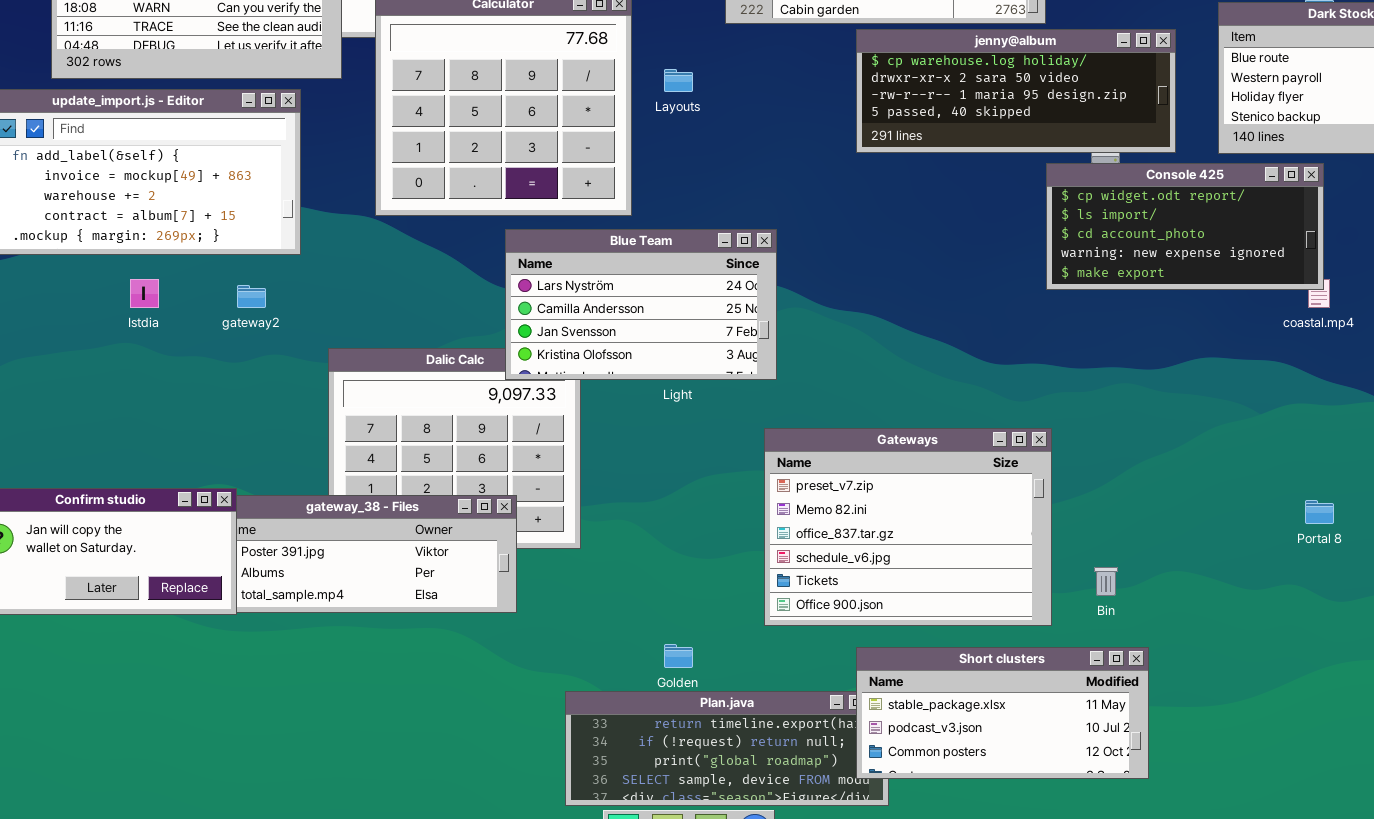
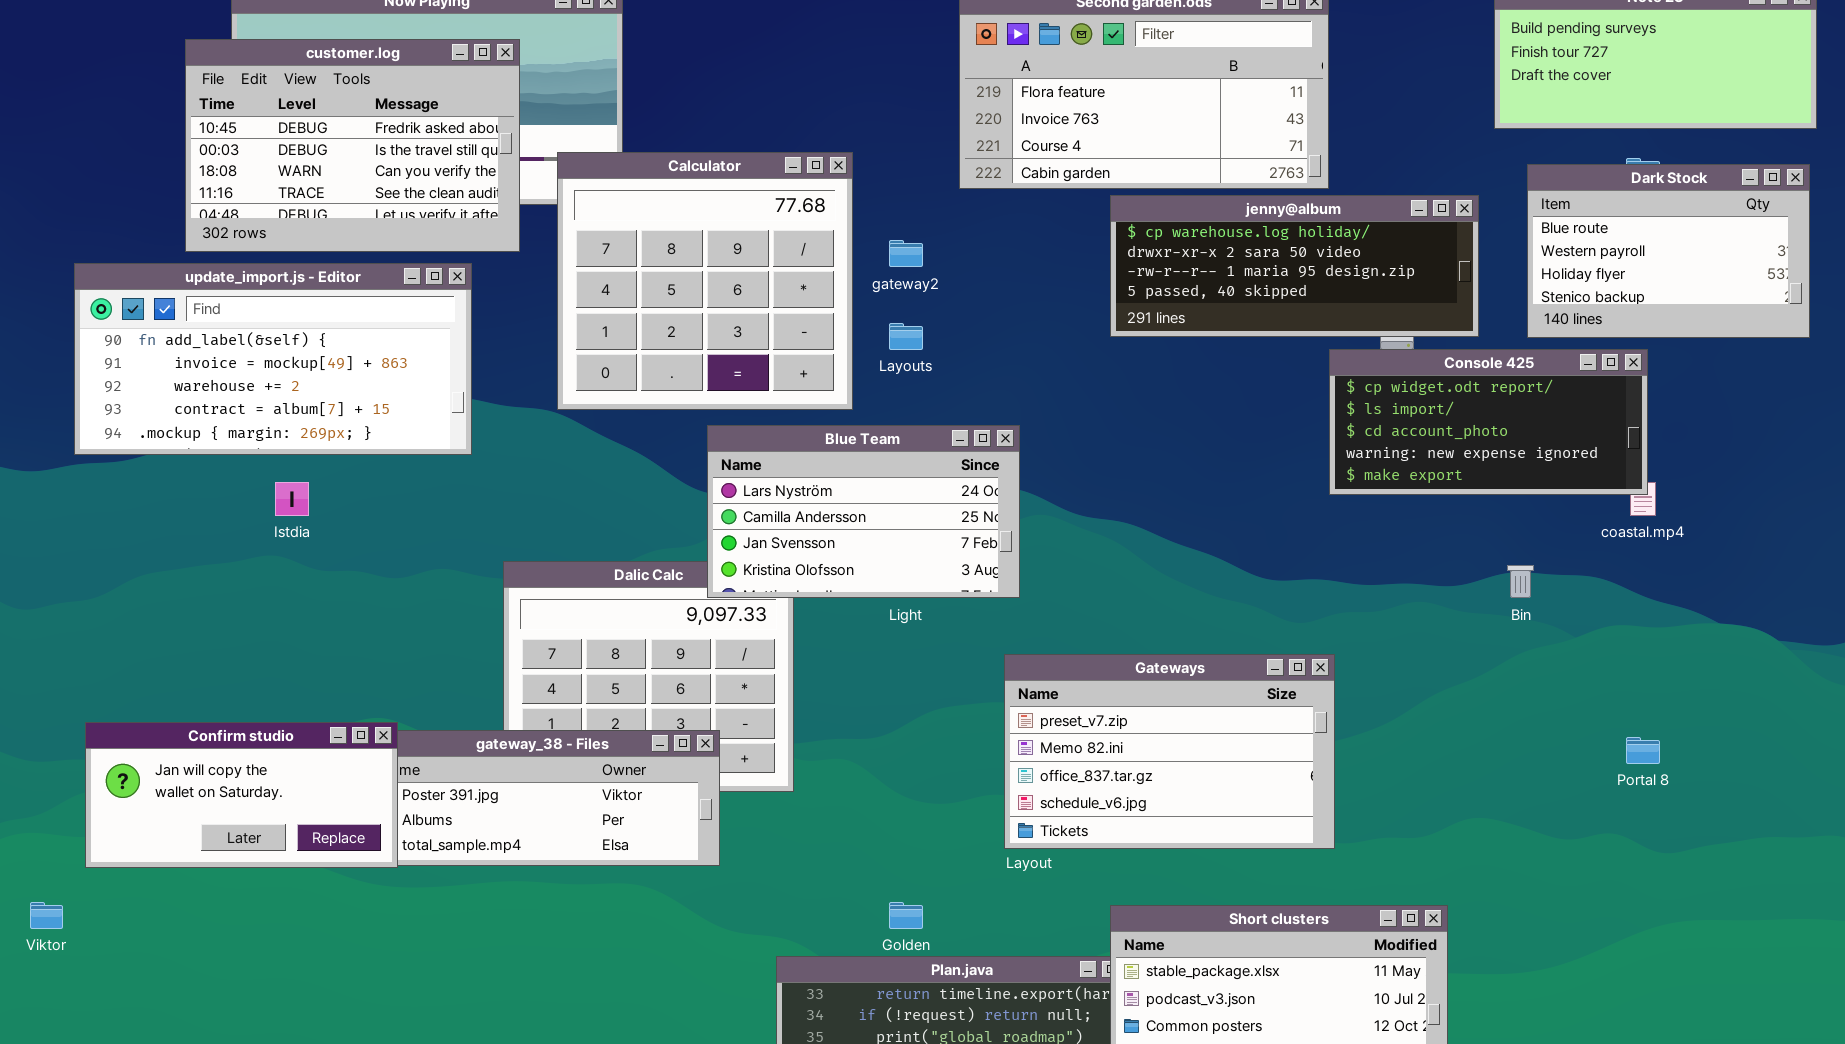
Layouts: [664,69,693,92] -> [889,323,923,350], moved
gateway2: [237,285,266,308] -> [889,240,923,267], moved
Gateways: [764,428,1052,626] -> [1004,654,1335,849], resized
Bin: [1094,567,1118,596] -> [1507,565,1534,598], moved

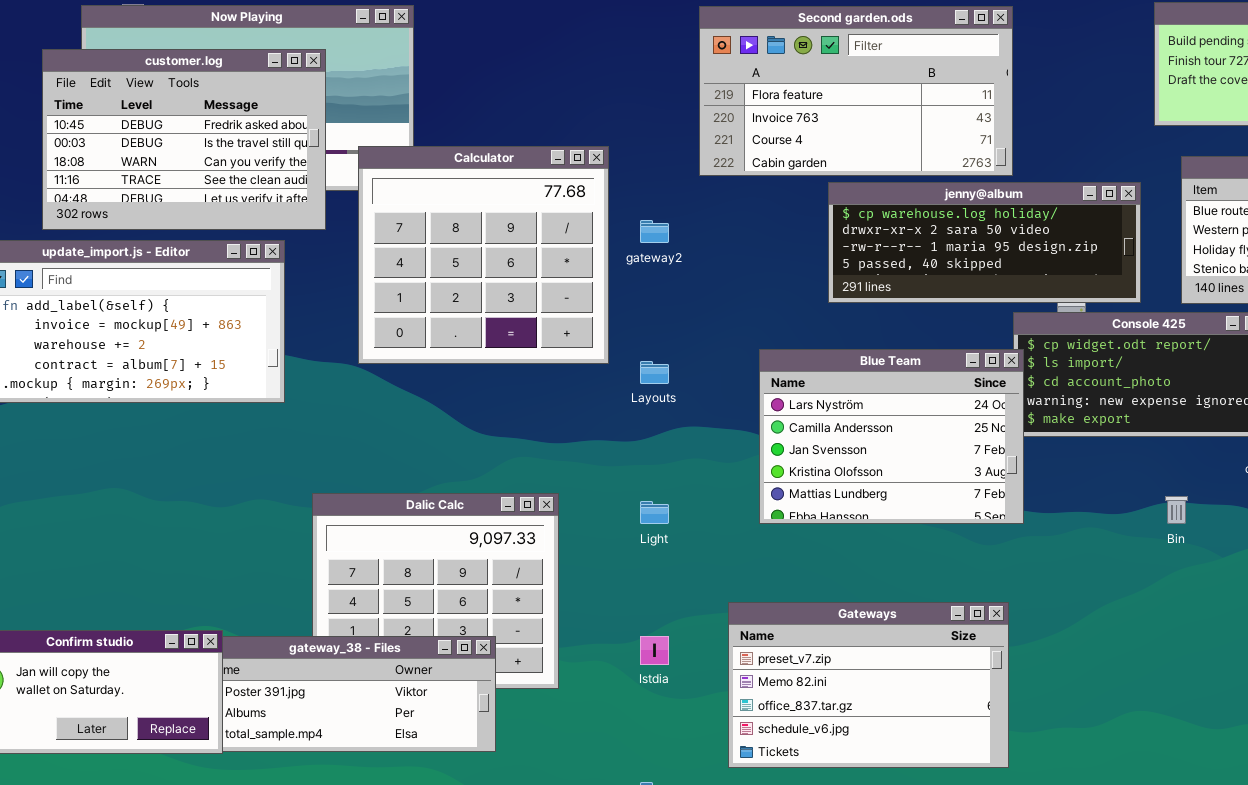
Layouts: [889,323,923,350] -> [640,361,669,384], moved
Blue Team: [707,425,1020,598] -> [759,349,1024,524], moved, resized
Istdia: [275,482,309,516] -> [640,636,669,665], moved
Gateways: [1004,654,1335,849] -> [728,602,1009,768], moved

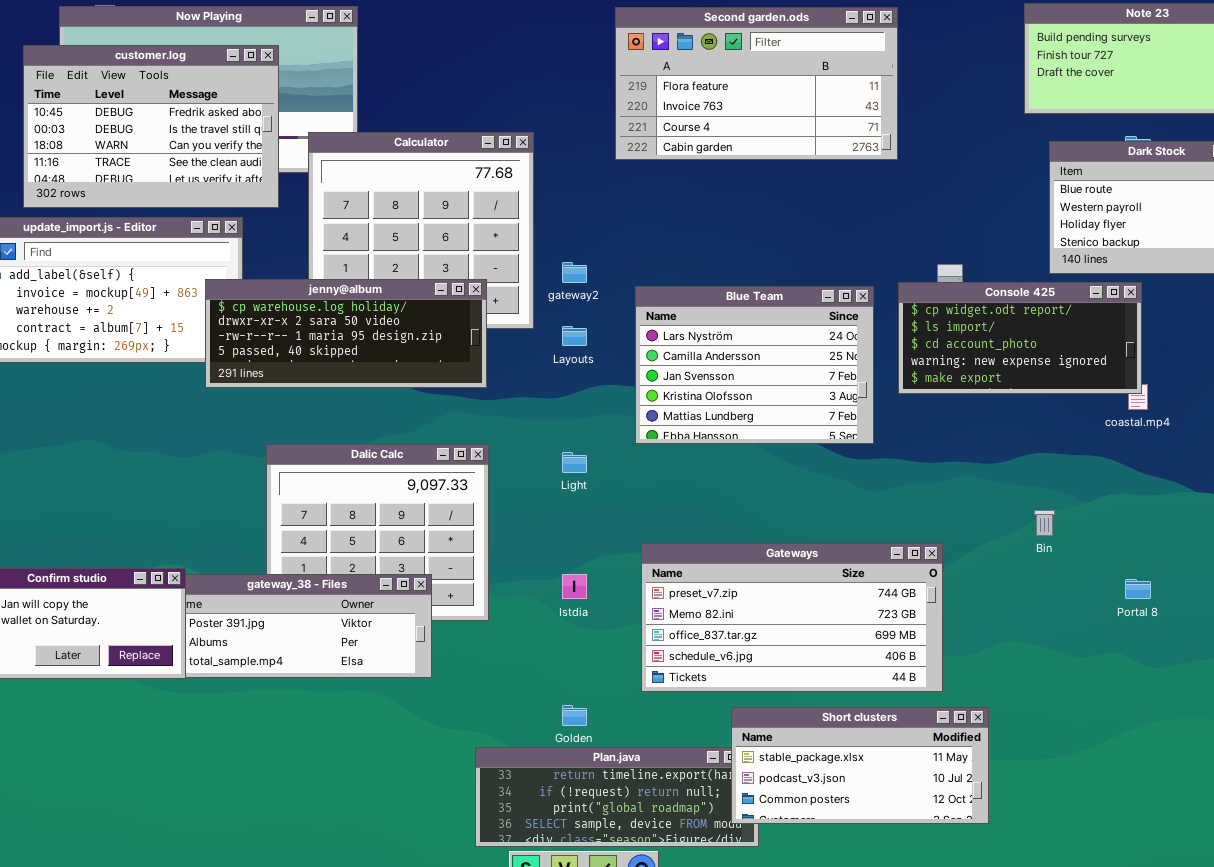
jenny@album: [828,182,1141,303] -> [205,279,487,388], moved
gateway2: [640,220,669,243] -> [562,262,587,283], moved
Blue Team: [759,349,1024,524] -> [635,286,874,444], moved
Bin: [1165,496,1188,524] -> [1034,510,1055,536], moved
Gateways: [728,602,1009,768] -> [641,543,943,692], resized

